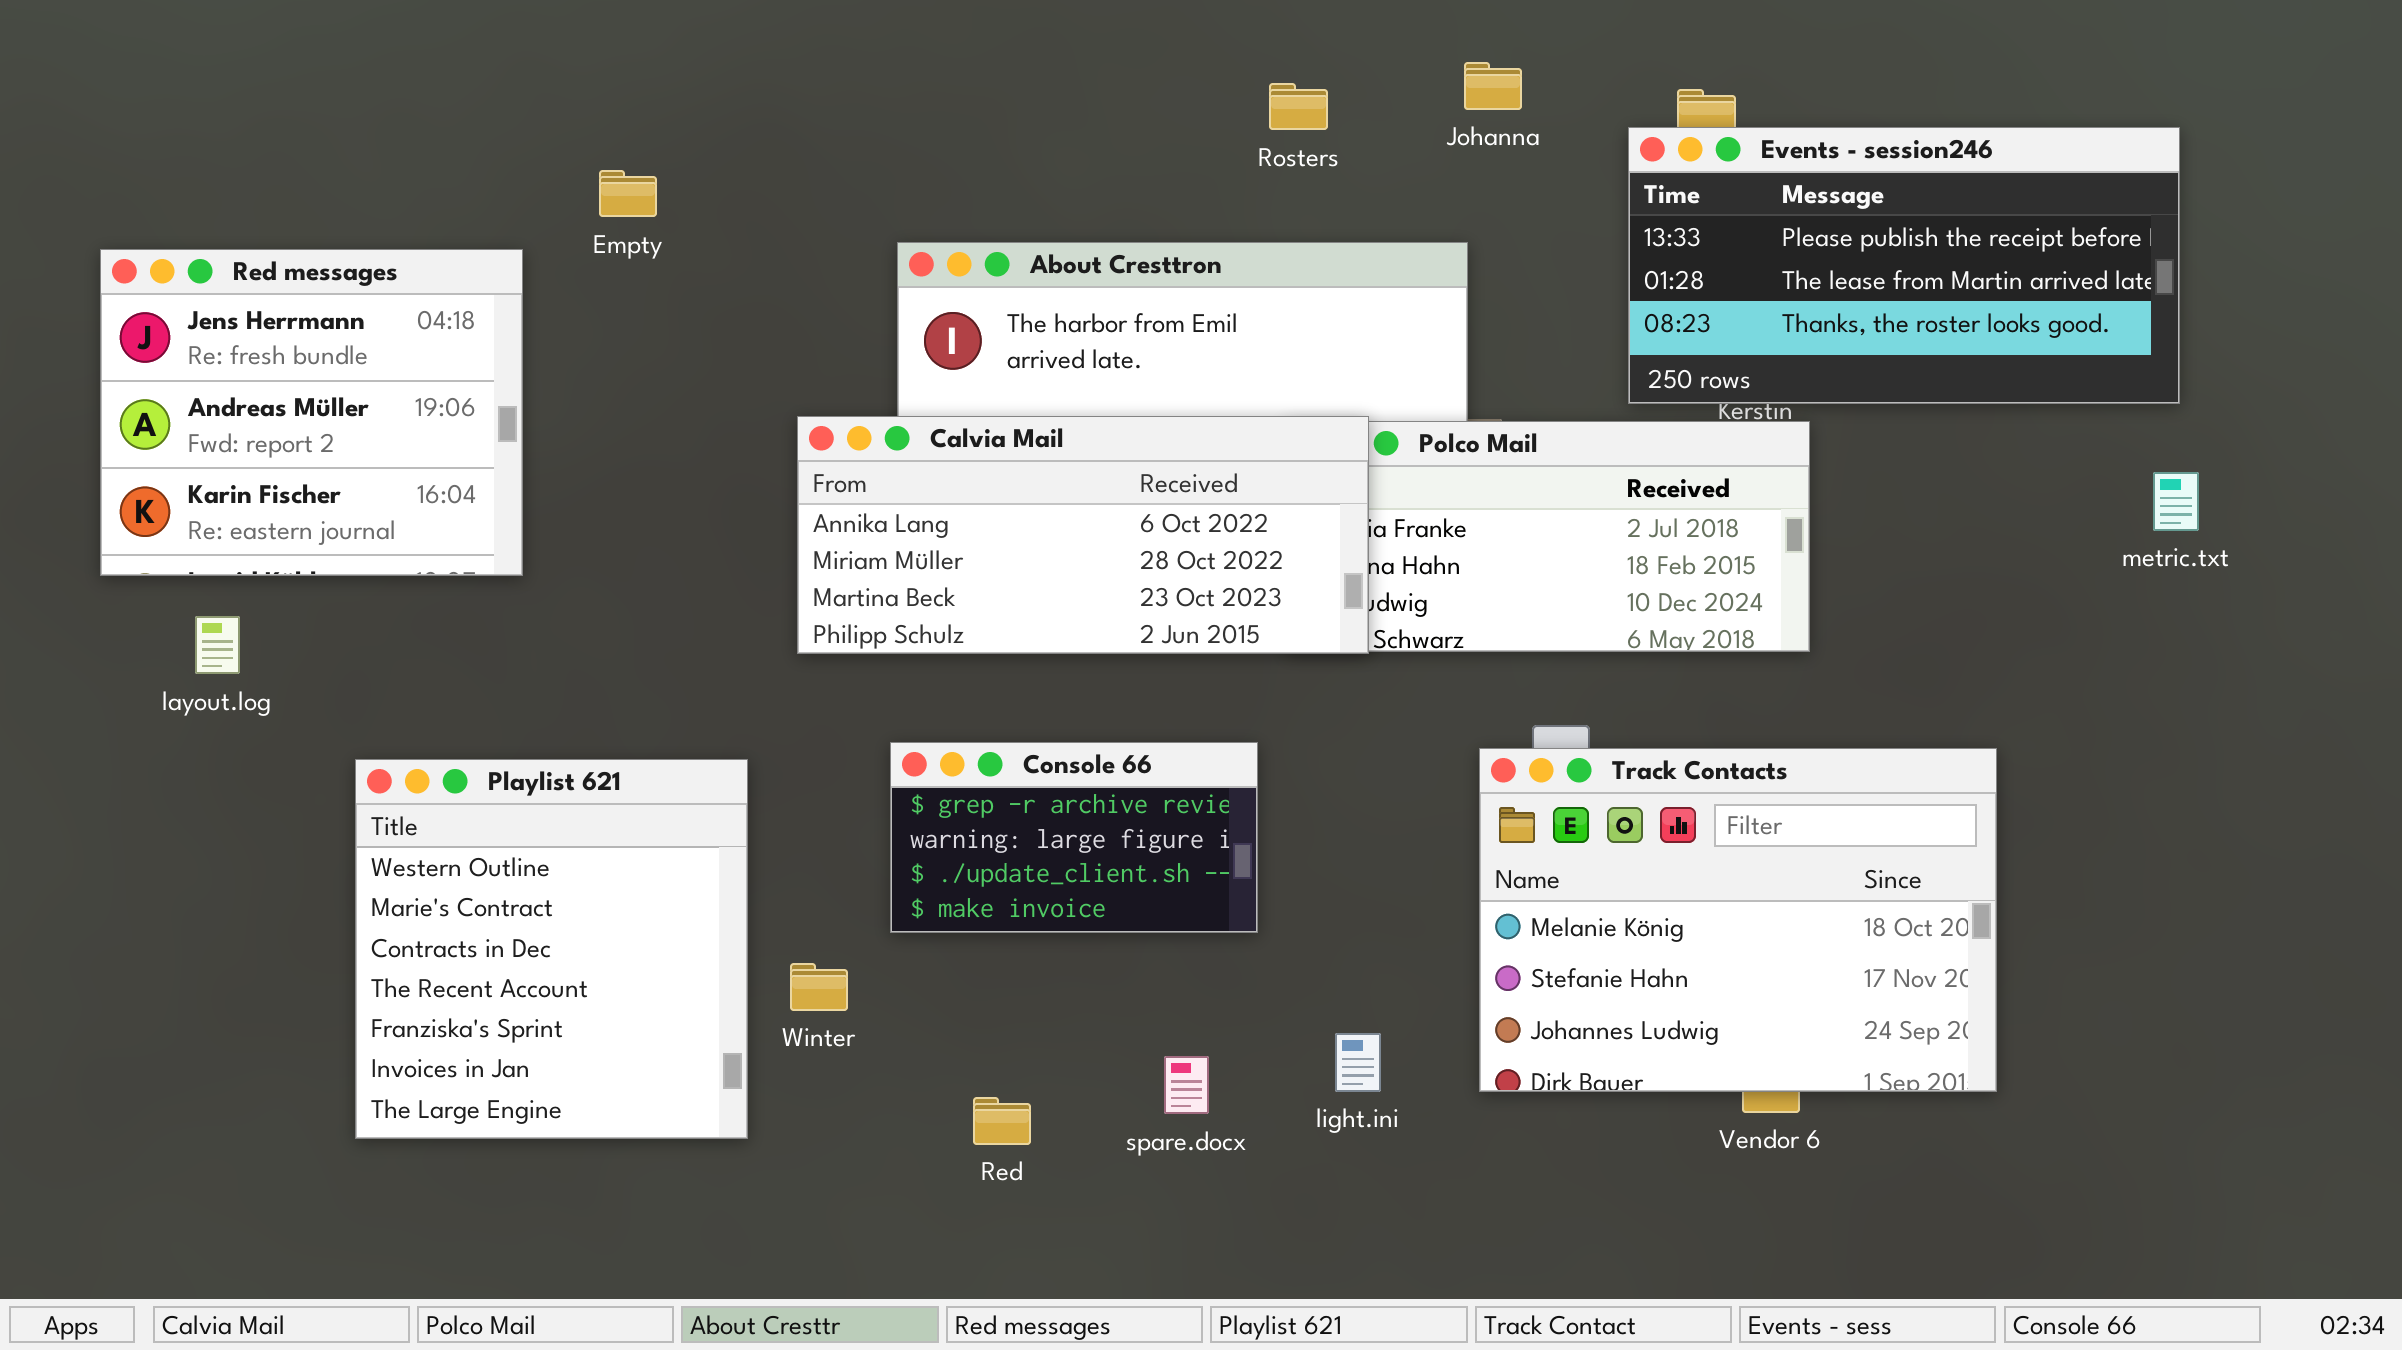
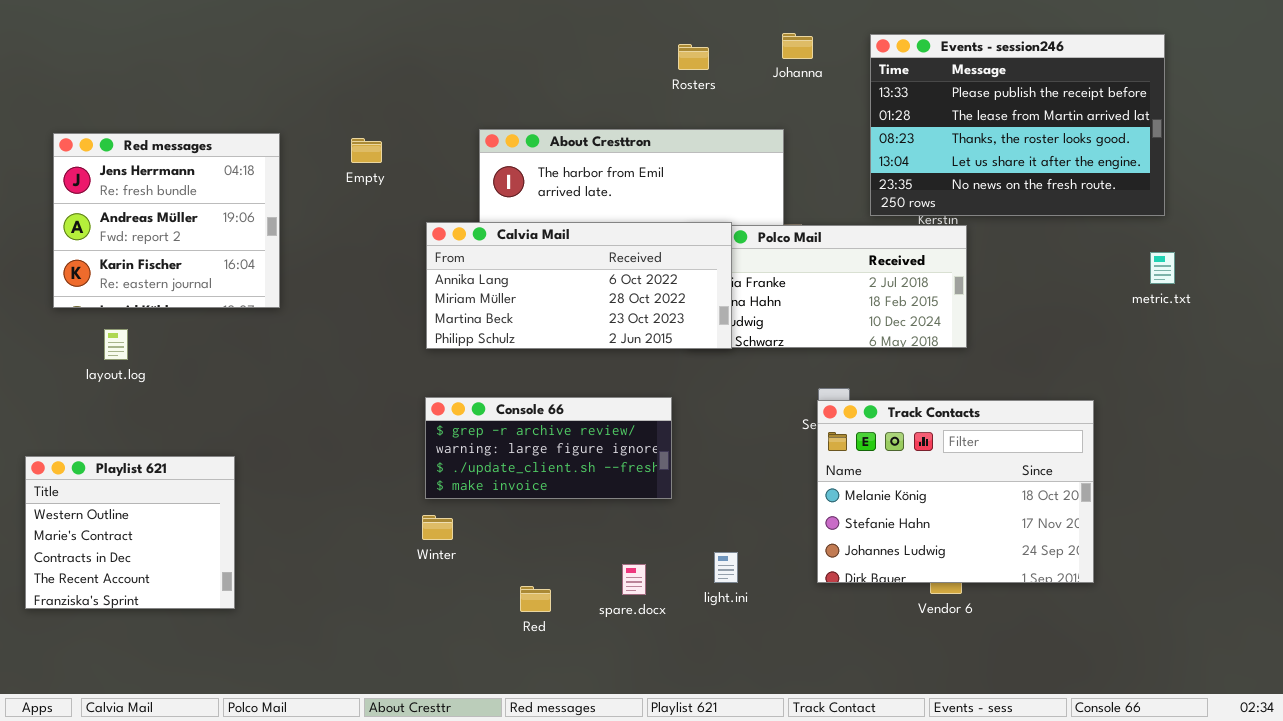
Events - session246: [1628,127,2180,404] -> [870,34,1165,216], resized
Empty: [599,170,657,217] -> [351,138,382,163], moved
Console 66: [890,742,1258,933] -> [425,397,672,499], resized
Track Contacts: [1479,748,1997,1092] -> [817,400,1094,583], moved
Playlist 621: [355,759,748,1139] -> [25,456,235,609], moved, resized

